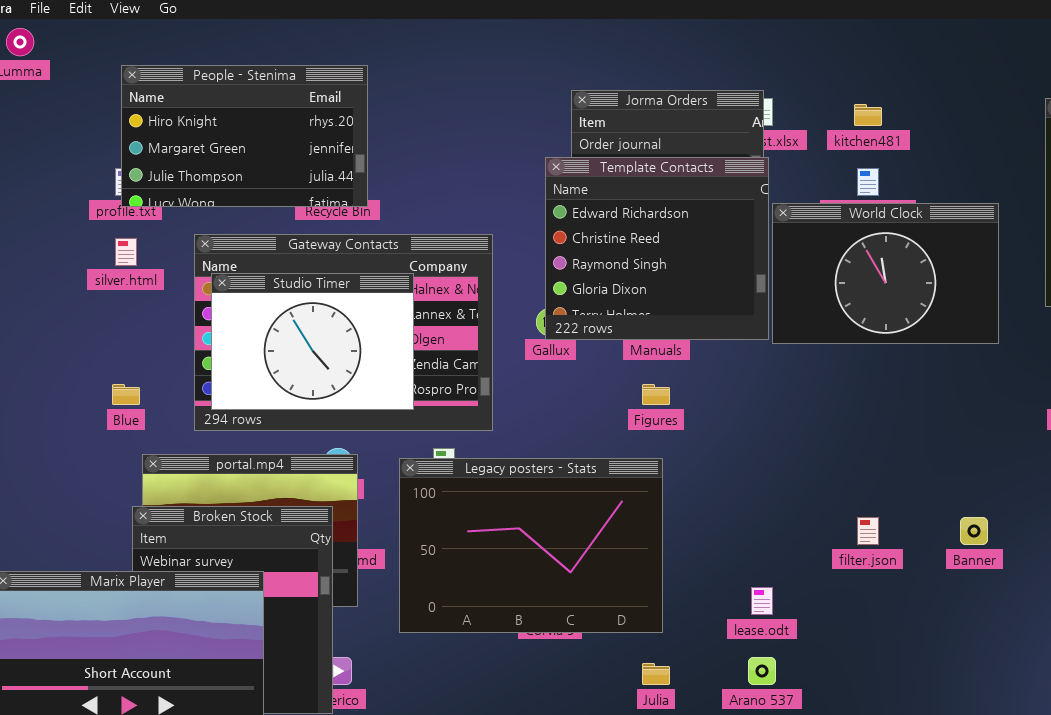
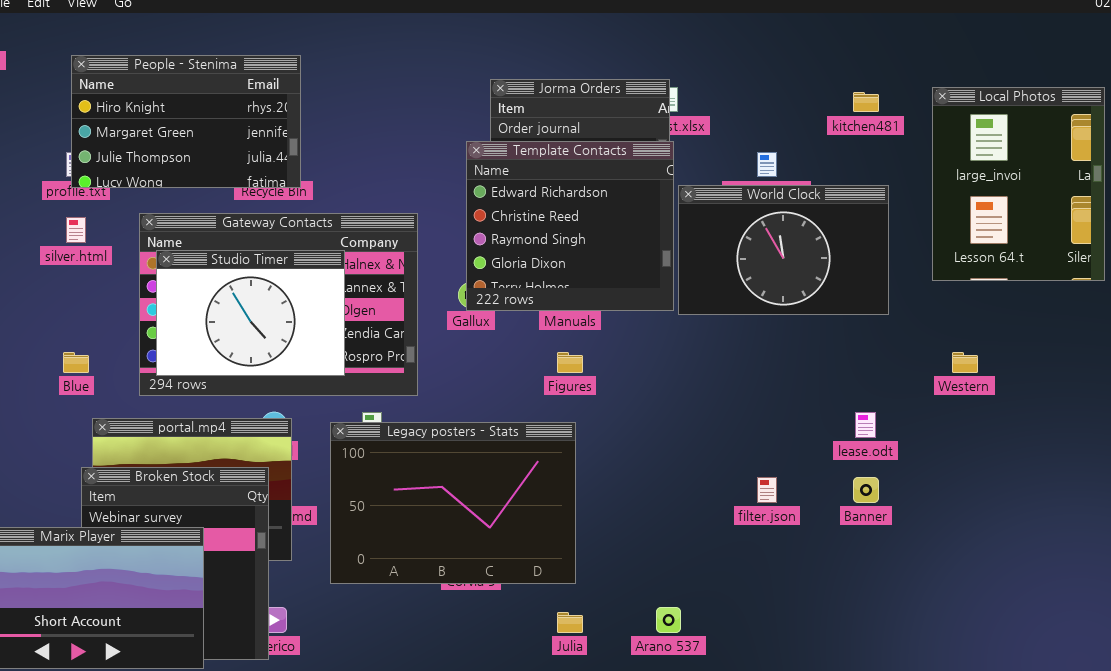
kitchen481: [854,104,882,126] -> [853,92,879,112], moved
lease.odt: [751,587,773,615] -> [855,412,876,438], moved

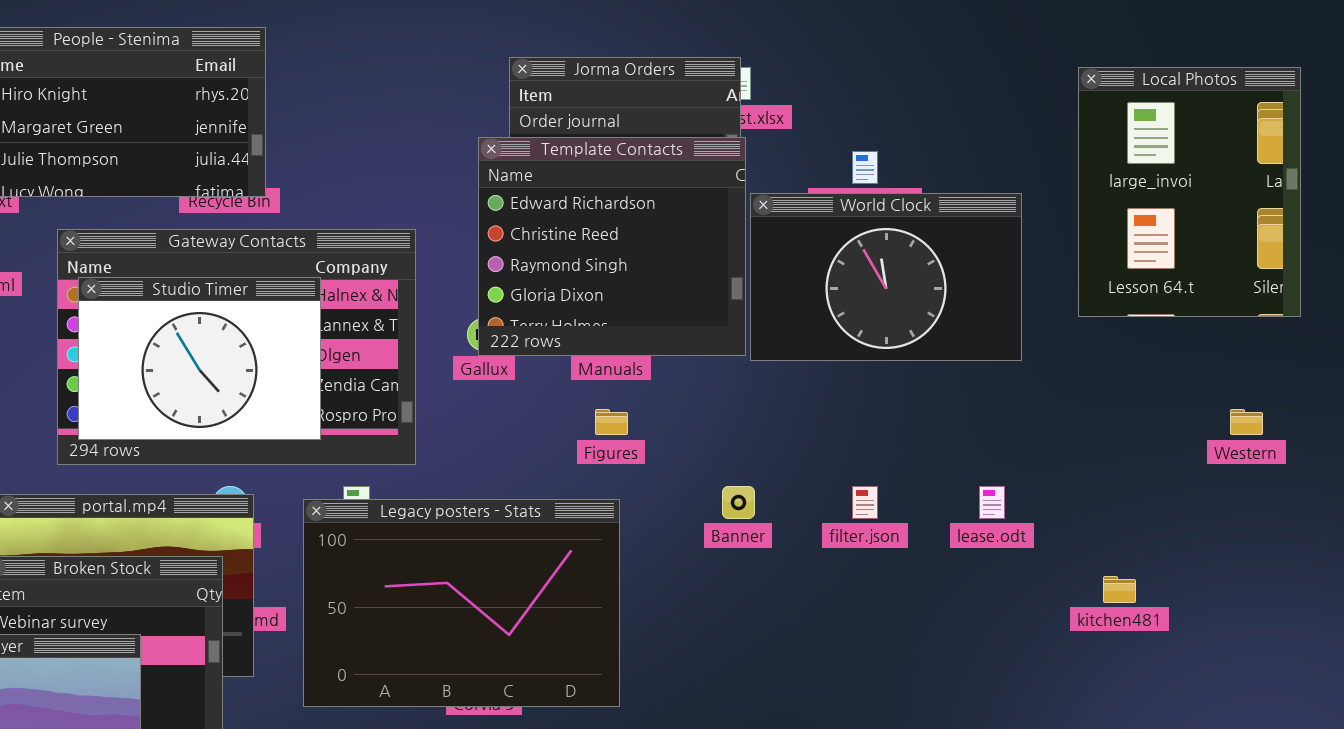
kitchen481: [853,92,879,112] -> [1103,576,1136,603], moved
Western: [952,352,978,373] -> [1230,409,1263,435], moved
filter.json: [757,477,777,503] -> [852,486,878,519], moved
Banner: [853,477,879,503] -> [722,486,755,519], moved

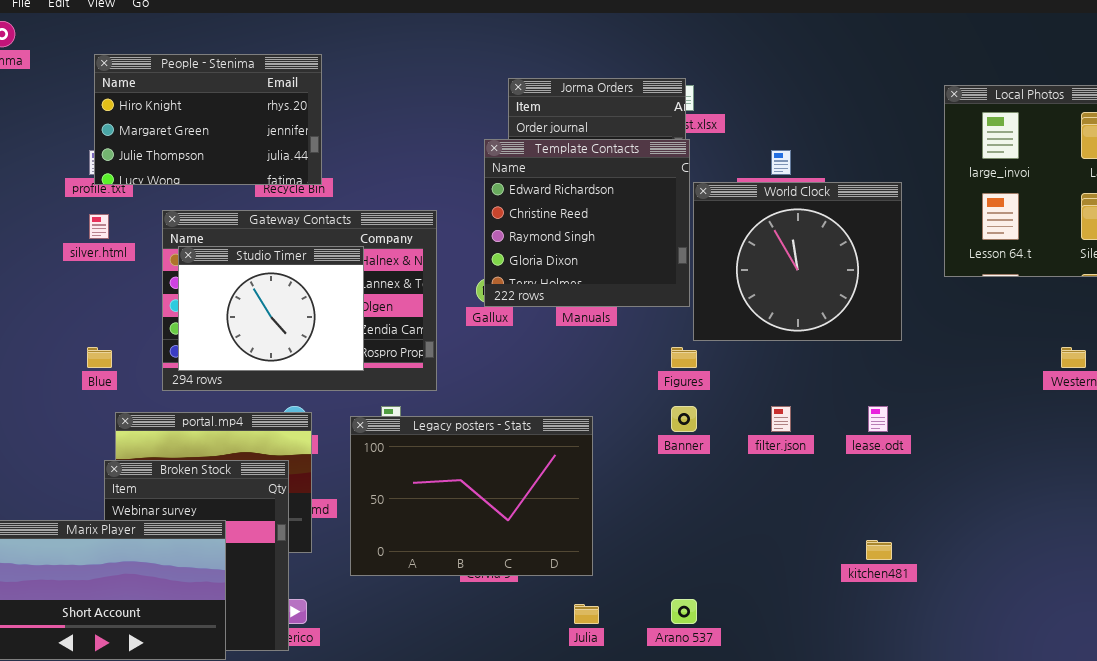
World Clock: [750,193,1022,361] -> [693,182,902,341], resized
Figures: [595,409,628,435] -> [671,347,697,368], moved
kitchen481: [1103,576,1136,603] -> [866,540,892,560], moved

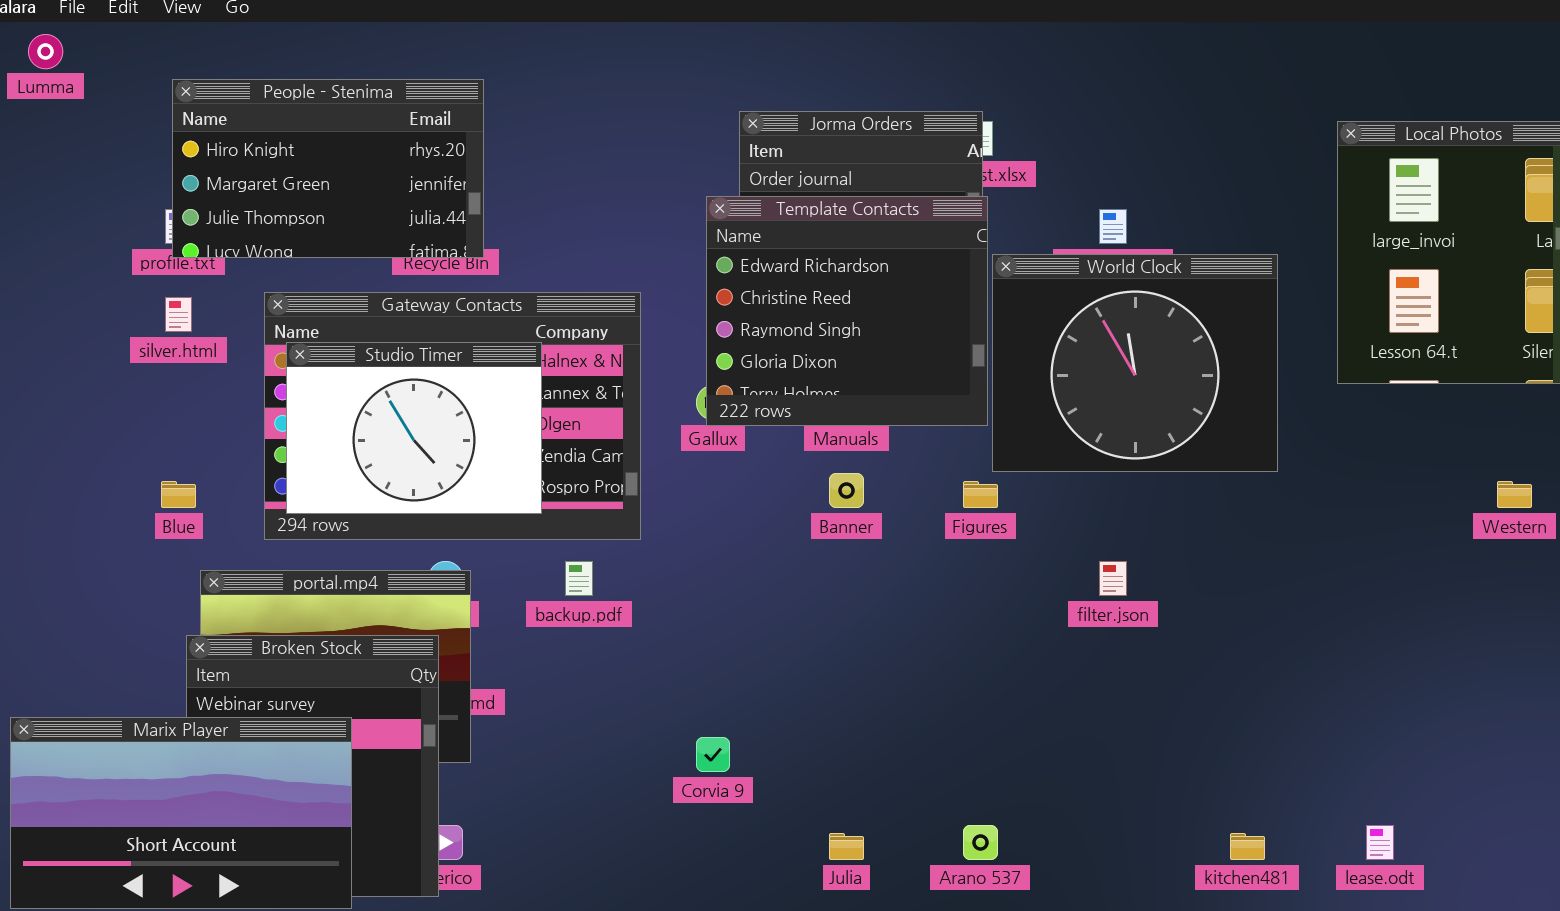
Banner: [671,406,697,432] -> [829,473,864,508], moved
lease.odt: [868,406,888,432] -> [1366,825,1394,860], moved
Legacy posters - Stats: [350,416,593,576] -> none, closed
kitchen481: [866,540,892,560] -> [1230,833,1265,860], moved

